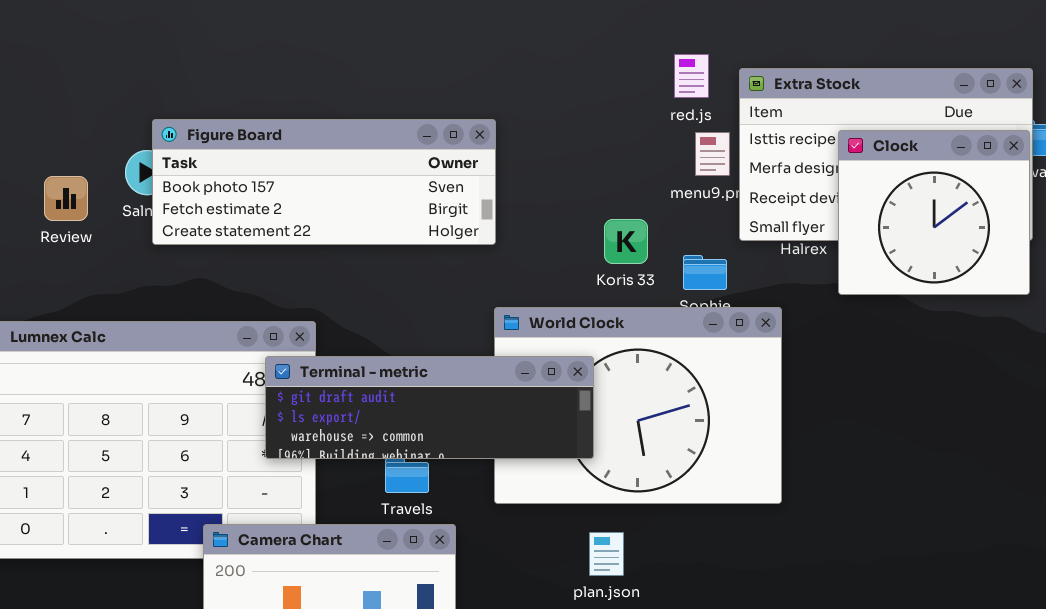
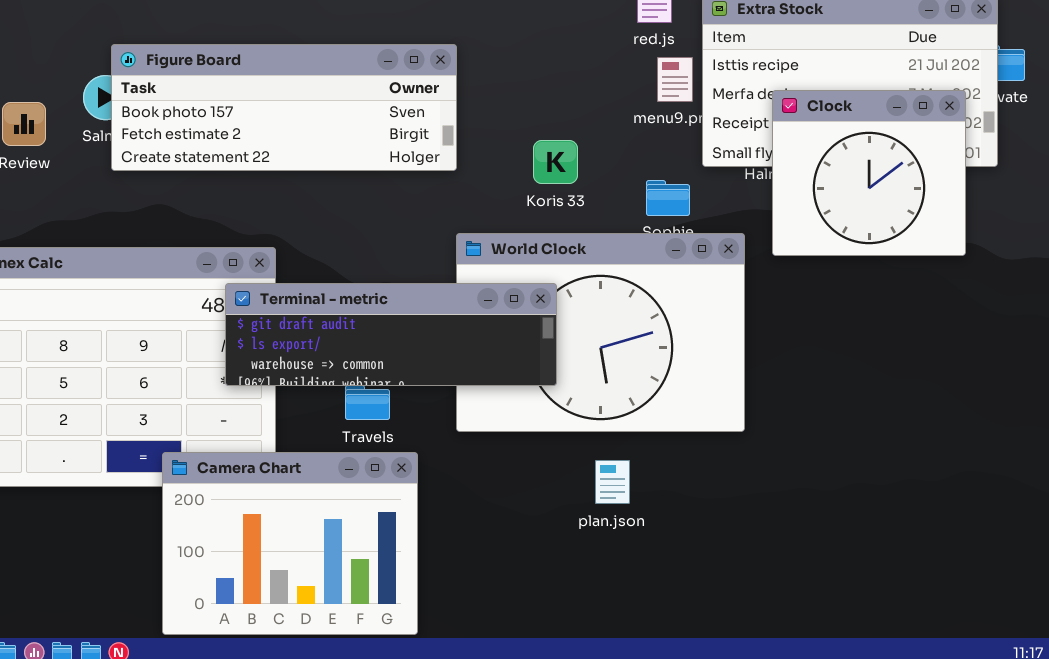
Clock: [838,130,1030,295] -> [772,90,966,256], moved
Koris 33: [604,219,648,264] -> [533,140,578,184], moved
plan.json: [589,532,624,576] -> [595,460,630,504], moved

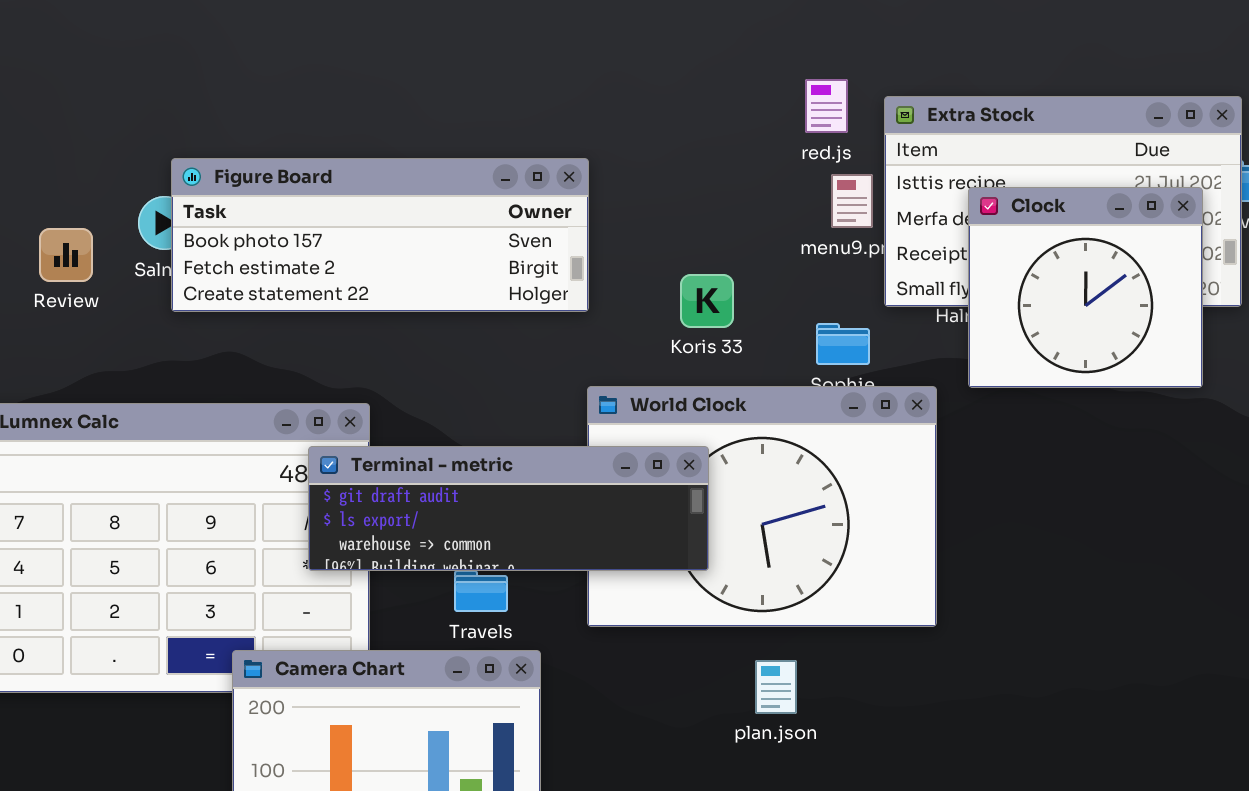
Clock: [772,90,966,256] -> [968,187,1203,388], moved

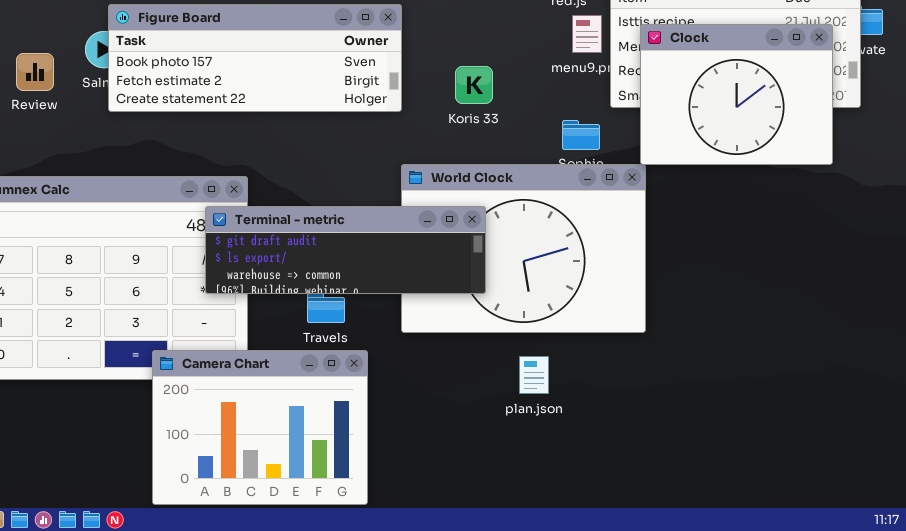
Clock: [968,187,1203,388] -> [640,24,833,165], resized
Koris 33: [680,274,734,328] -> [455,66,493,104], moved

